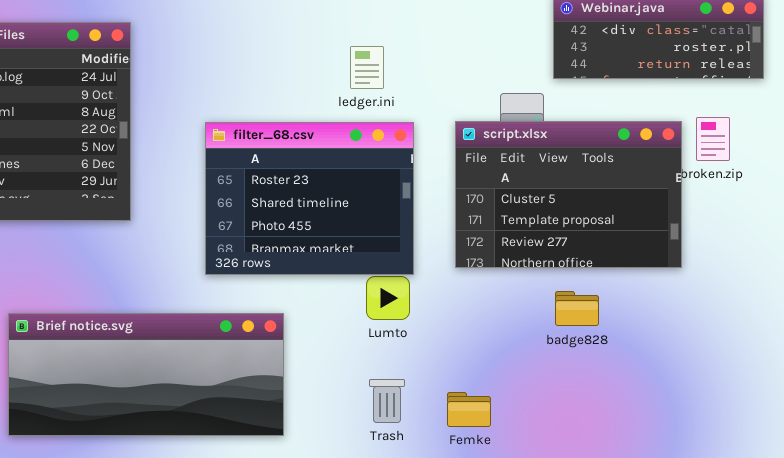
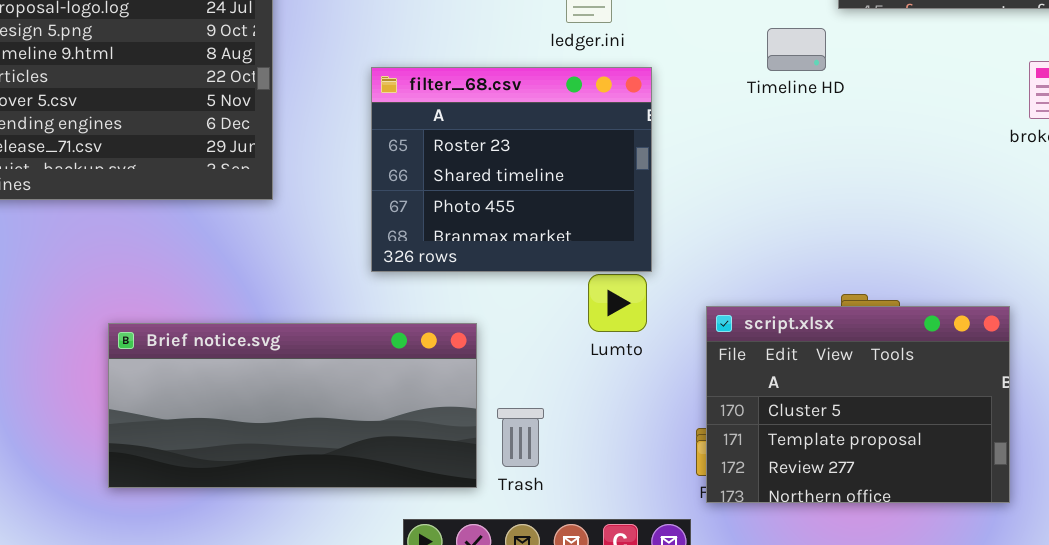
script.xlsx: [455,121,682,268] -> [706,306,1010,503], moved
Trash: [369,379,405,423] -> [497,408,544,467], moved

